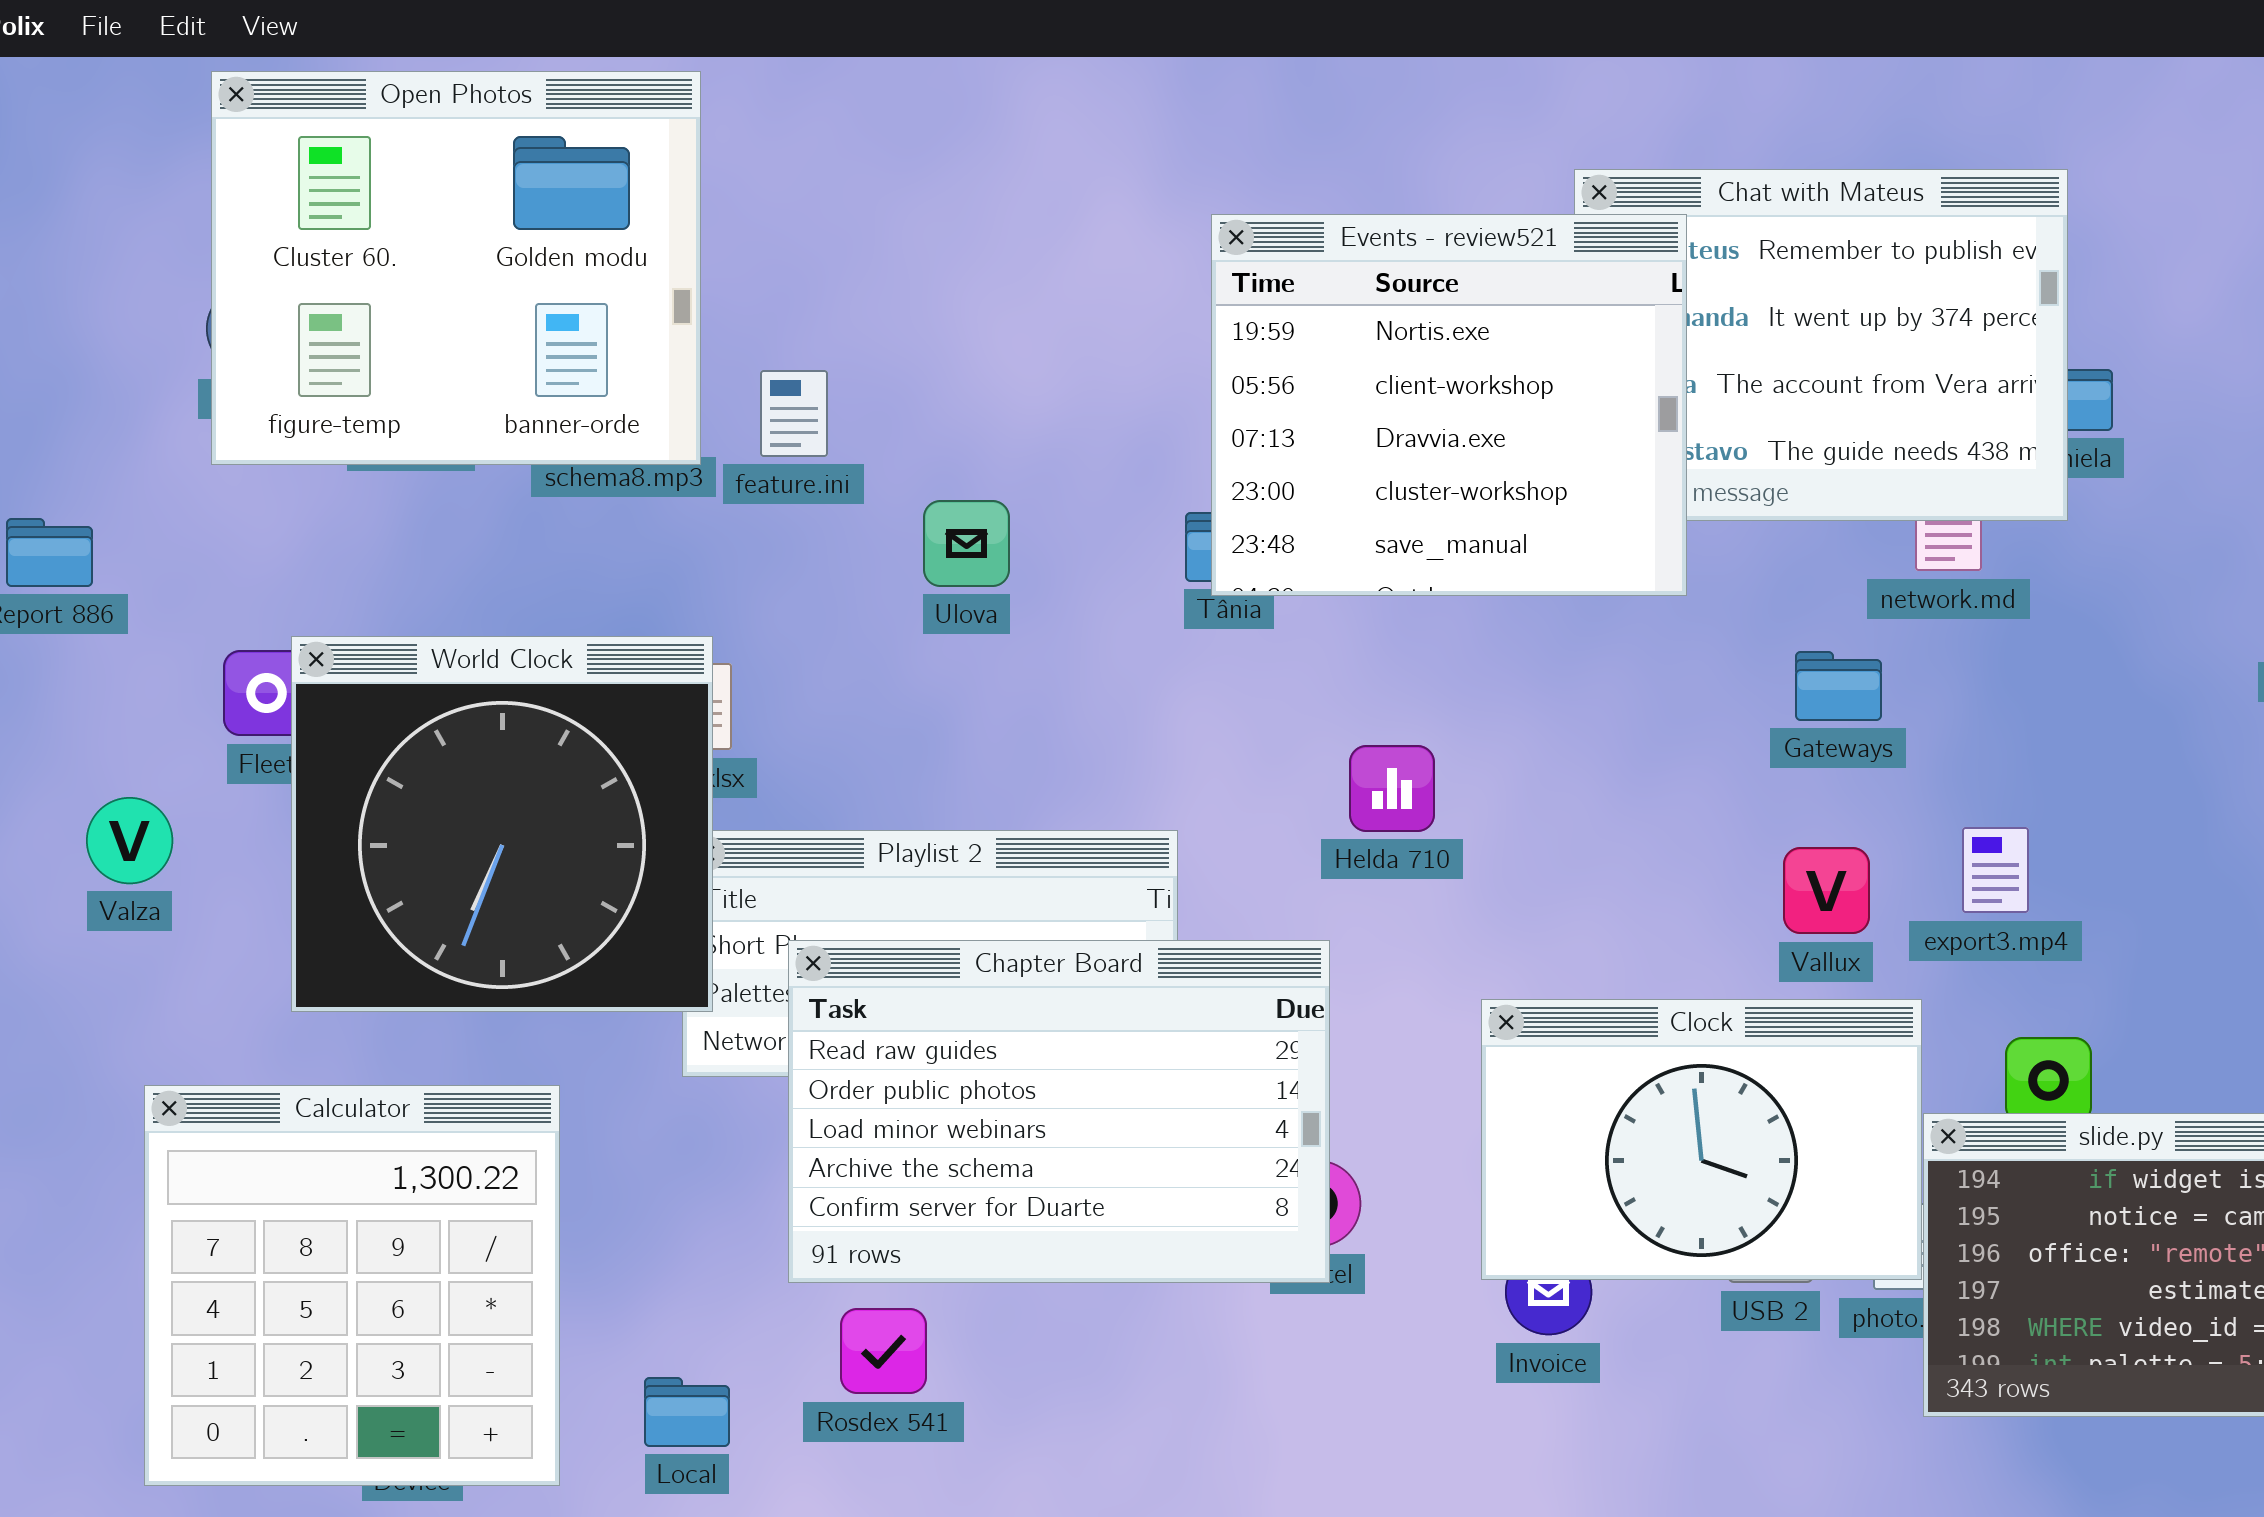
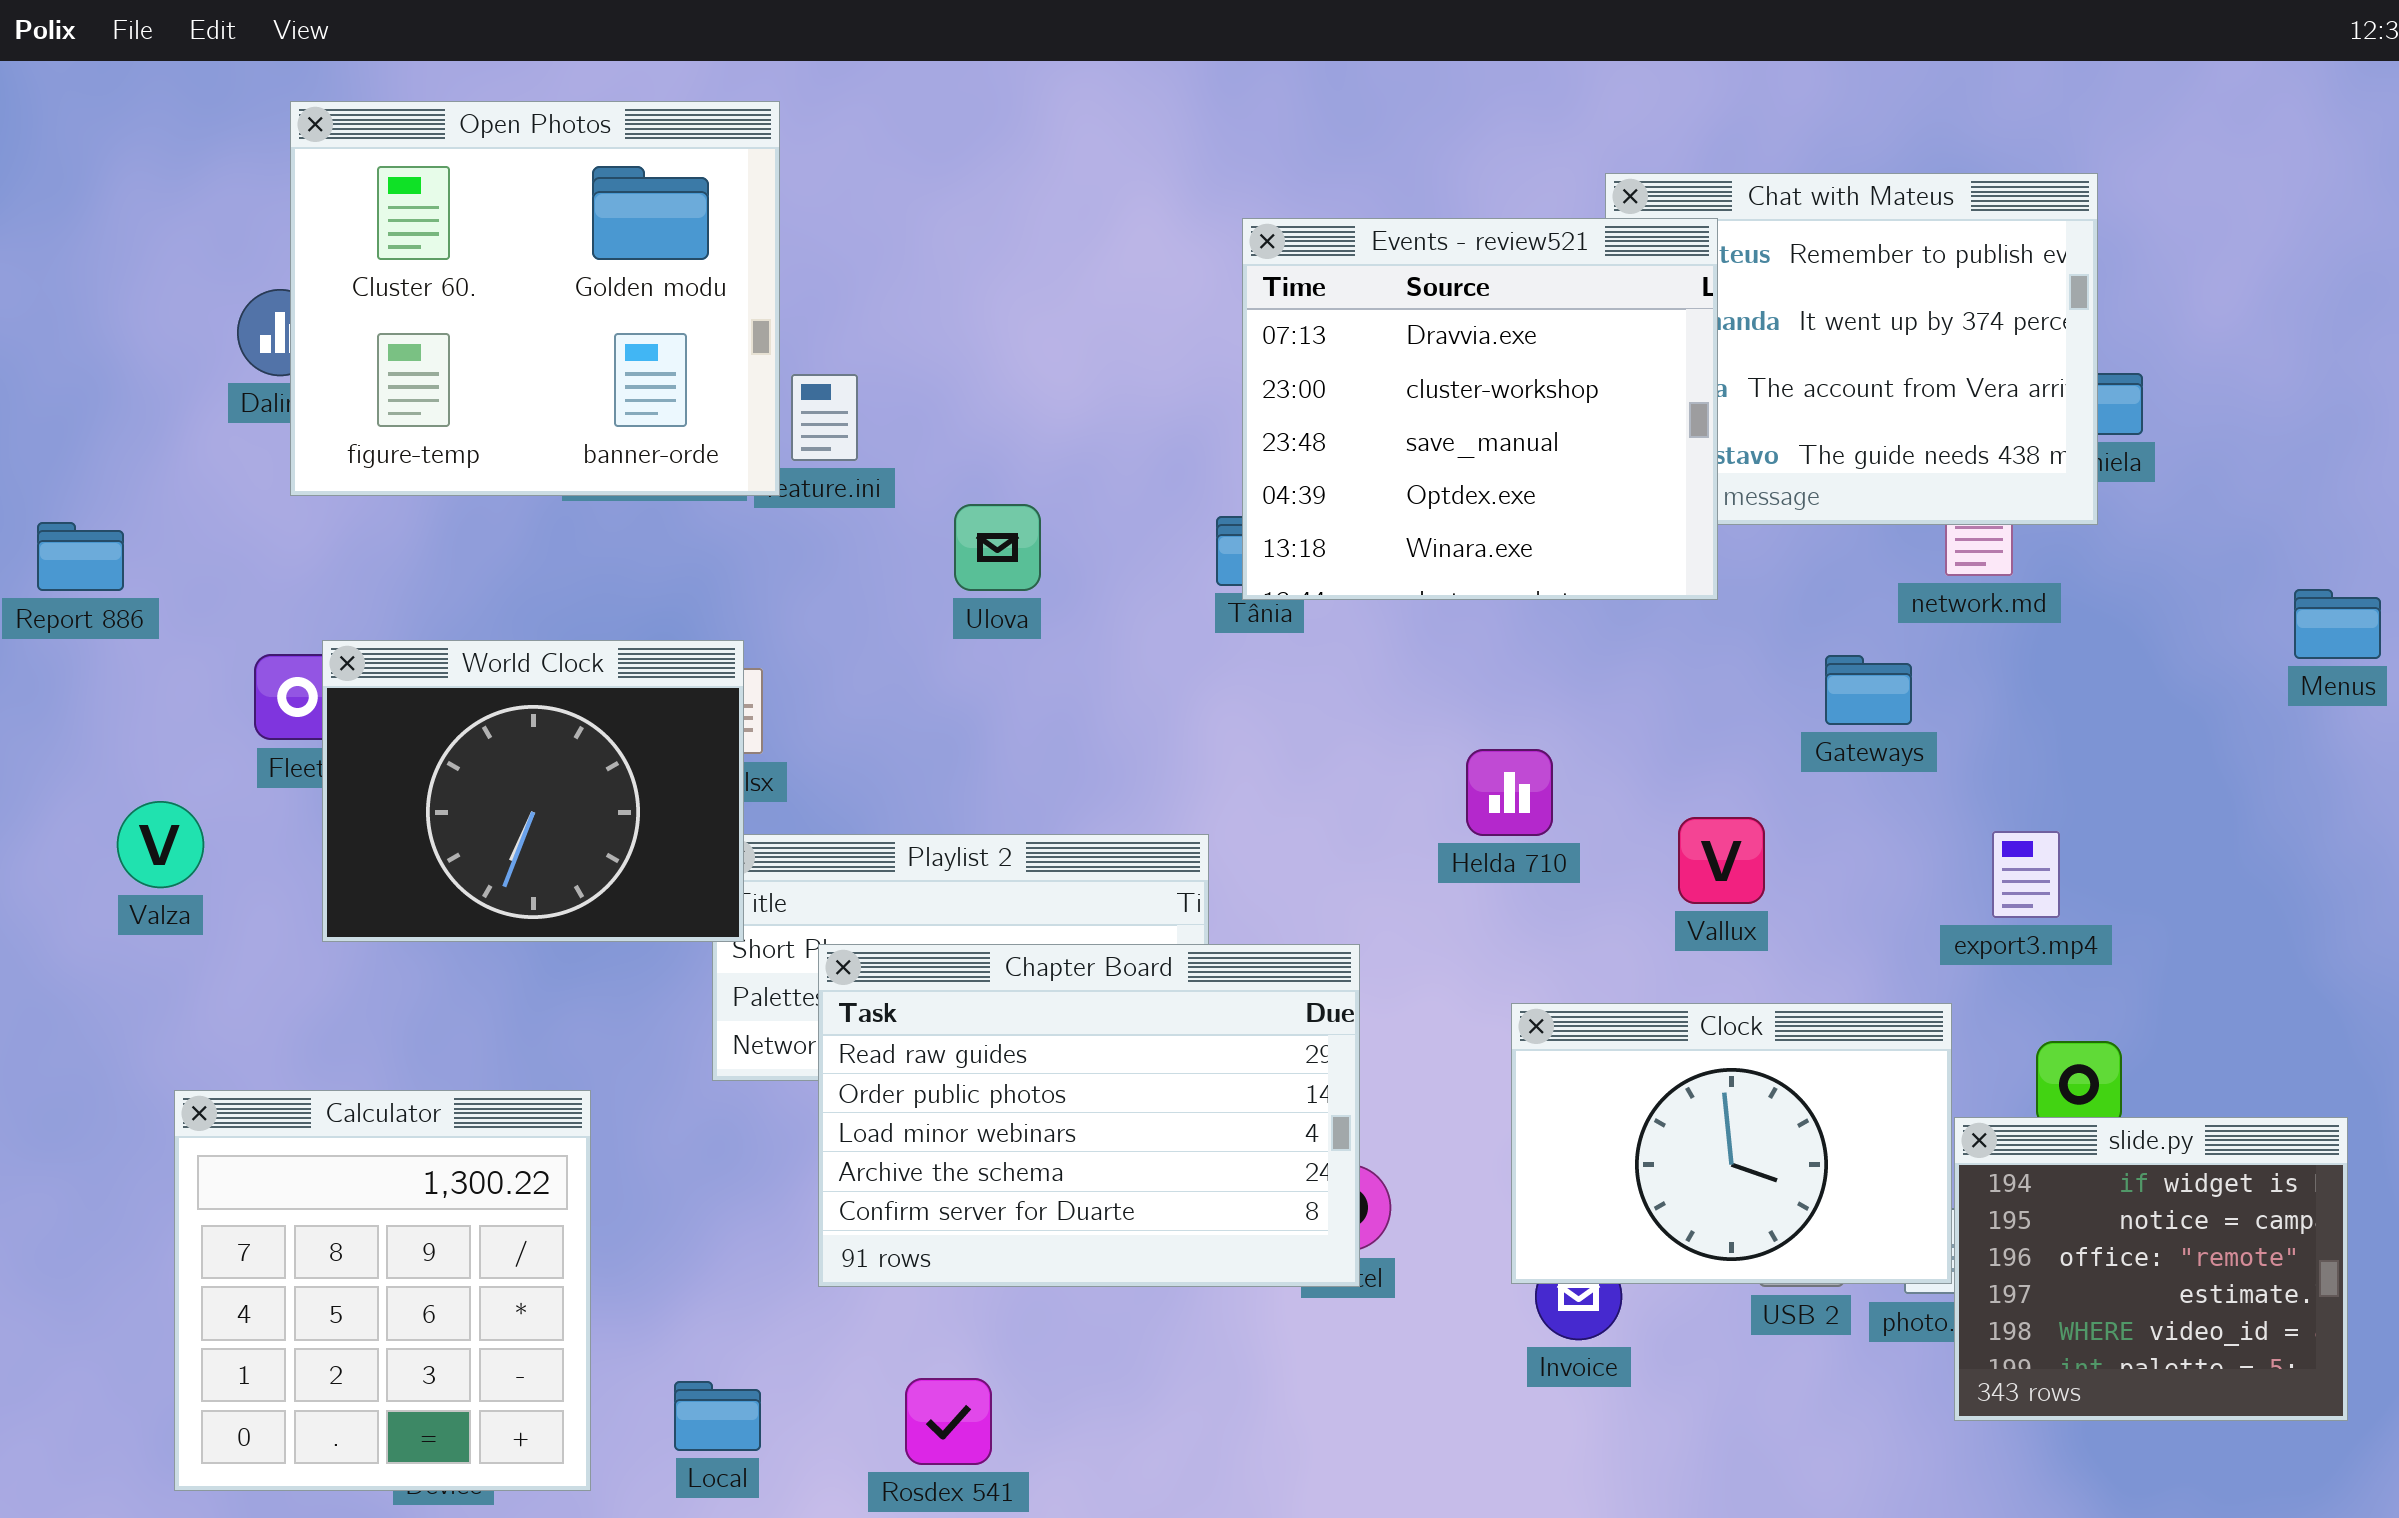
Open Photos: [211,71,701,465] -> [290,101,780,496], moved
Events - review521: [1211,214,1687,596] -> [1242,218,1718,600], scrolled down 2 rows
World Clock: [291,636,713,1012] -> [322,640,744,942], resized
Helda 710: [1349,745,1435,832] -> [1466,749,1553,836], moved
Vallux: [1783,847,1870,934] -> [1678,817,1765,904], moved
Rosdex 541: [840,1308,927,1394] -> [905,1378,992,1465], moved

